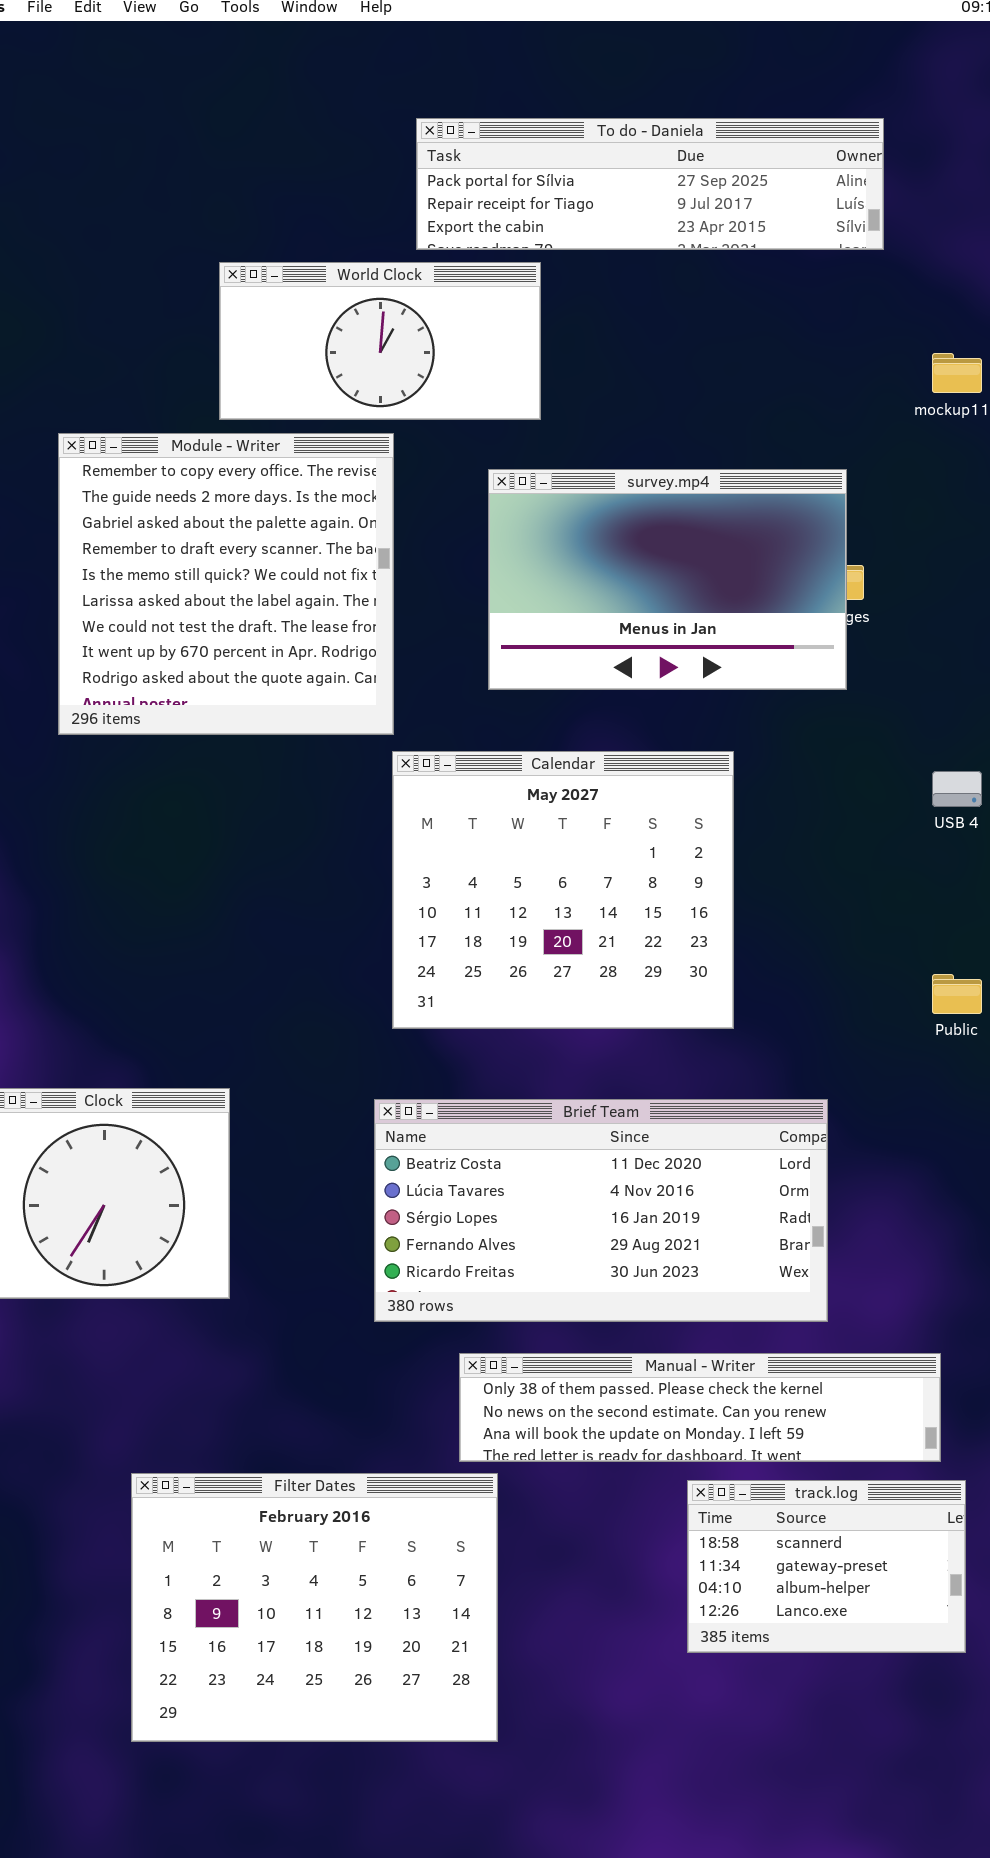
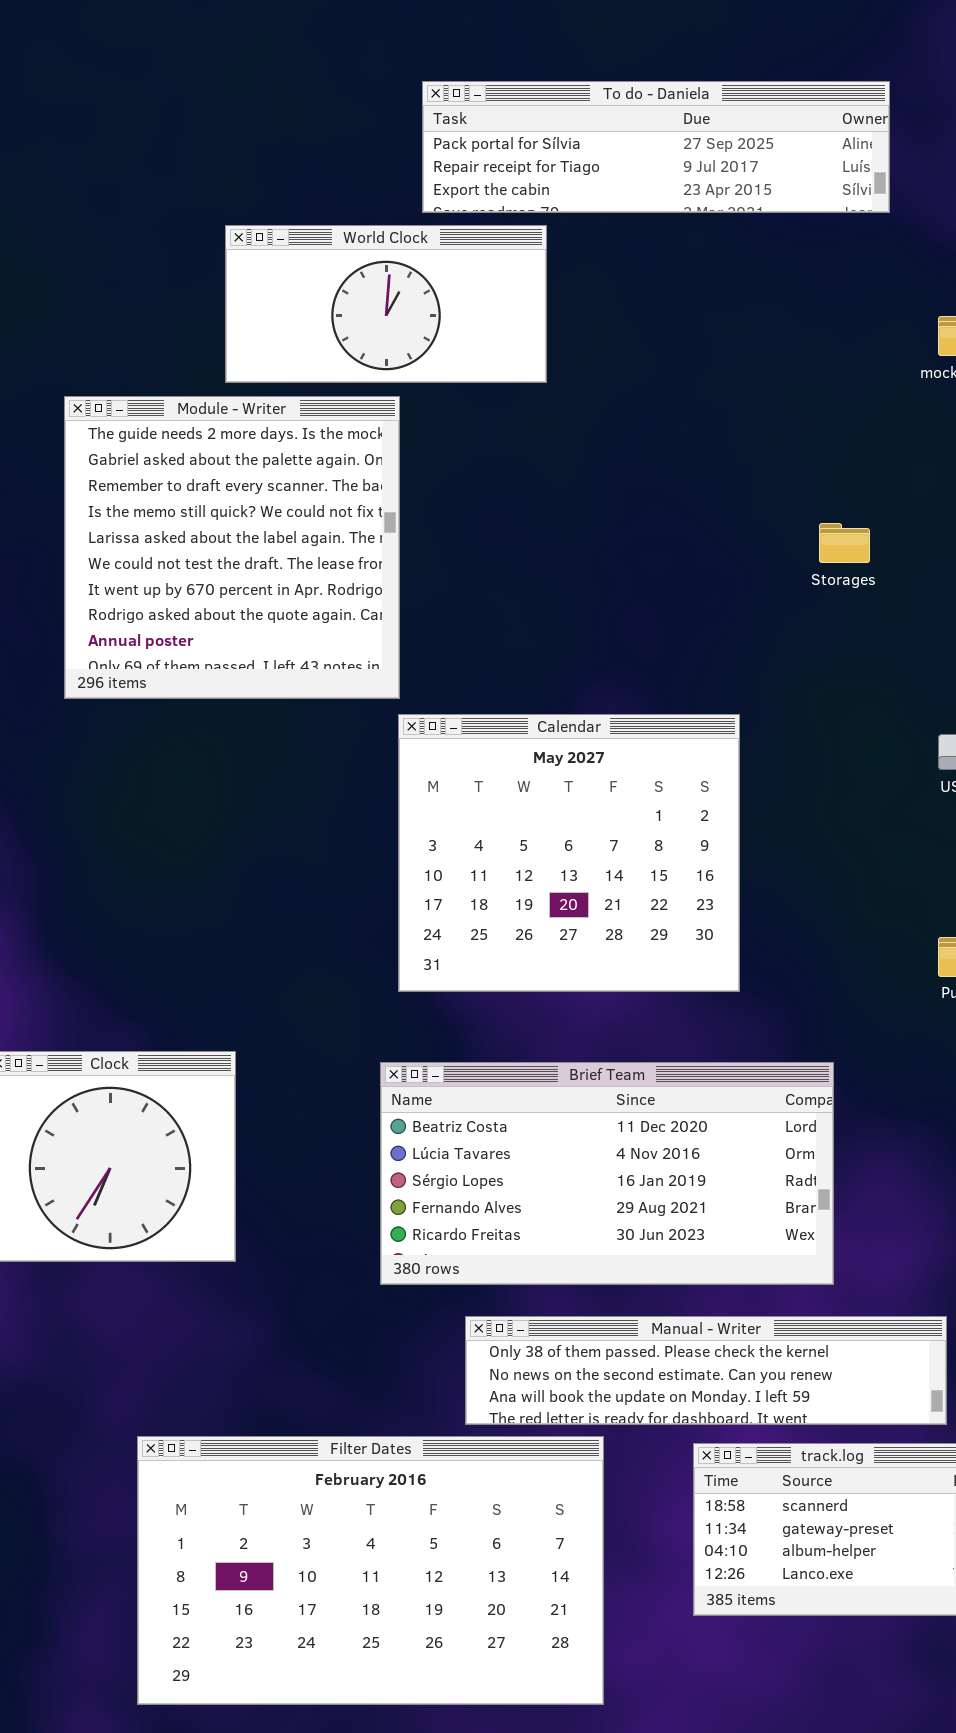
Module - Writer: [58,433,394,735] -> [64,396,400,699], scrolled down 1 row
survey.mp4: [488,469,847,690] -> none, closed
Filter Dates: [131,1473,498,1742] -> [137,1436,604,1705], resized

